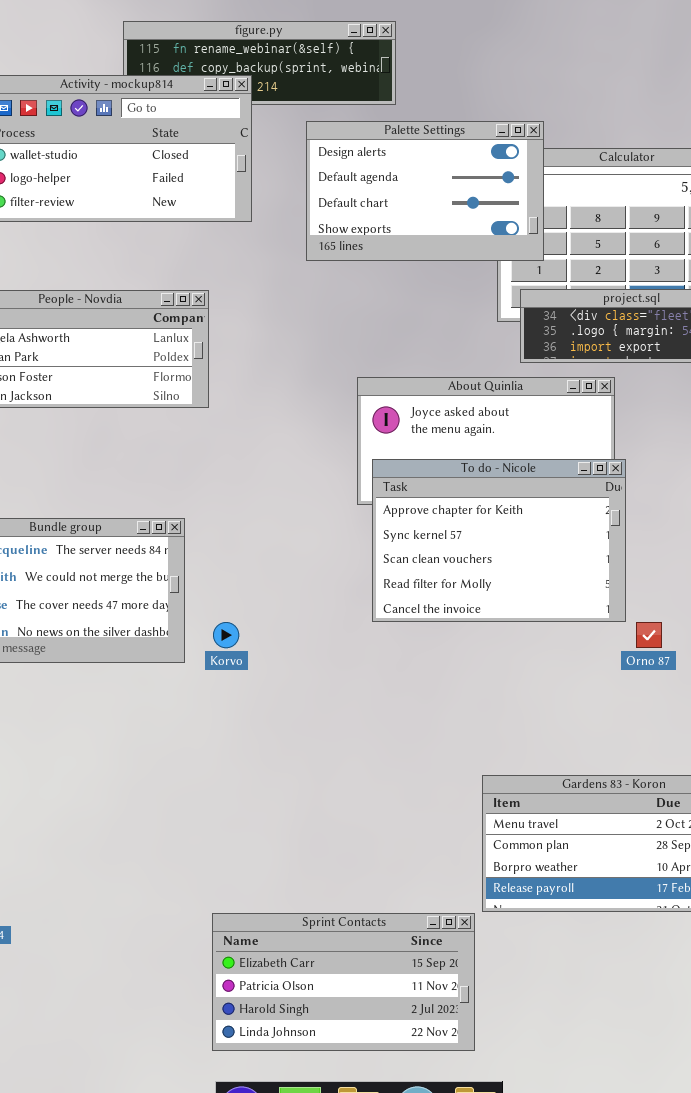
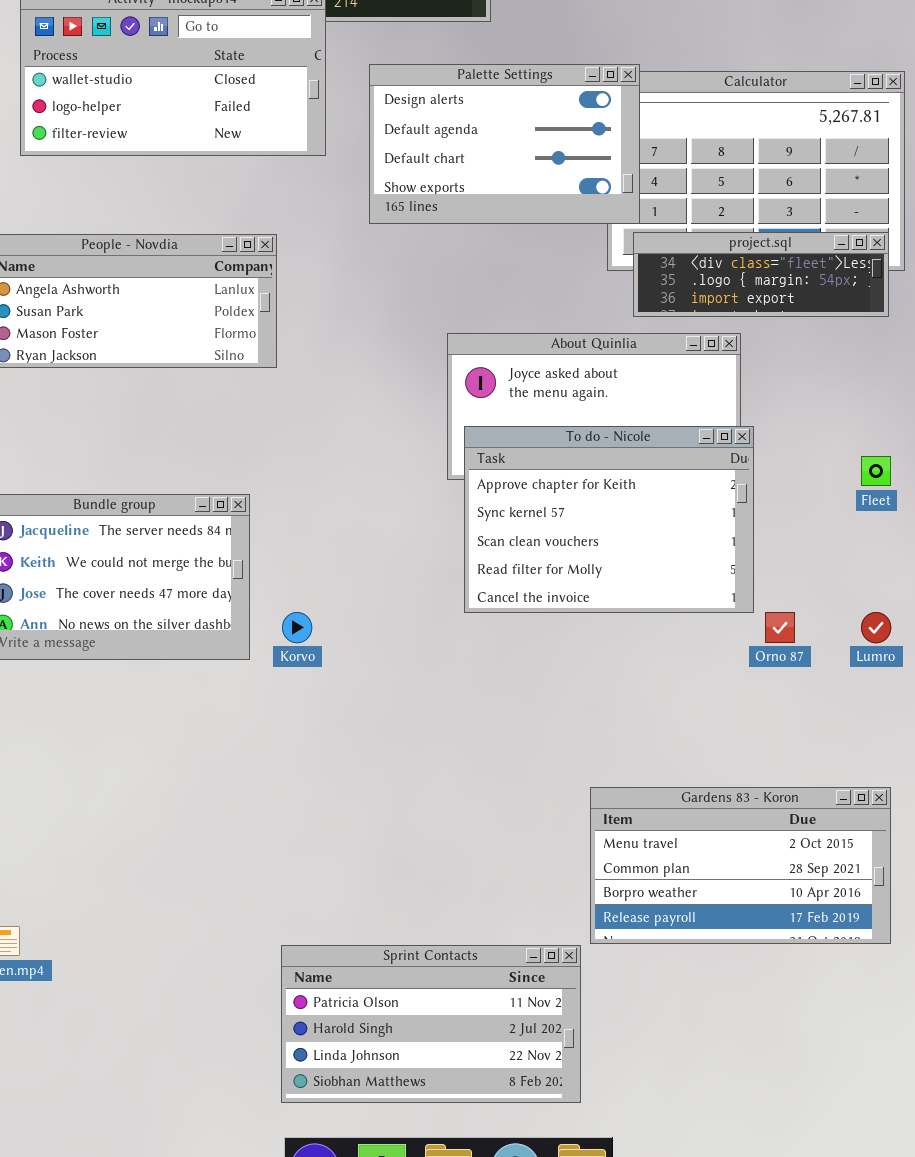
Palette Settings: [306,121,544,261] -> [369,64,640,224], moved
Sprint Contacts: [212,913,475,1051] -> [281,945,581,1103], scrolled down 1 row

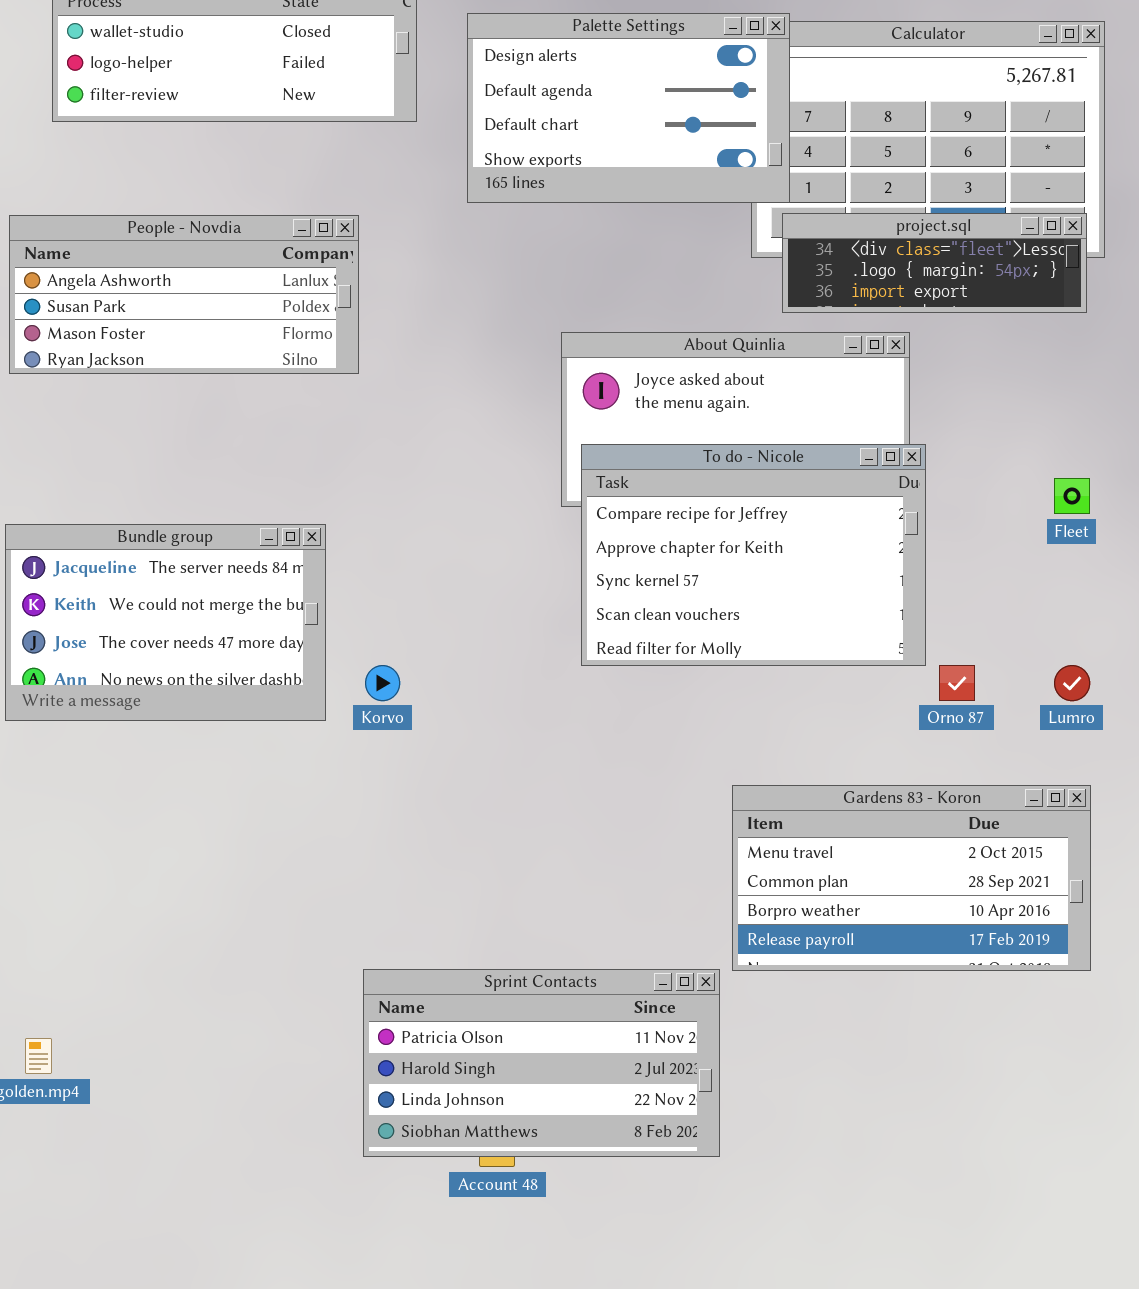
To do - Nicole: [464,426,754,613] -> [581,444,926,666], scrolled up 1 row
Gardens 83 - Koron: [590,787,891,944] -> [732,785,1091,971], moved
Sprint Contacts: [281,945,581,1103] -> [363,969,720,1157], moved

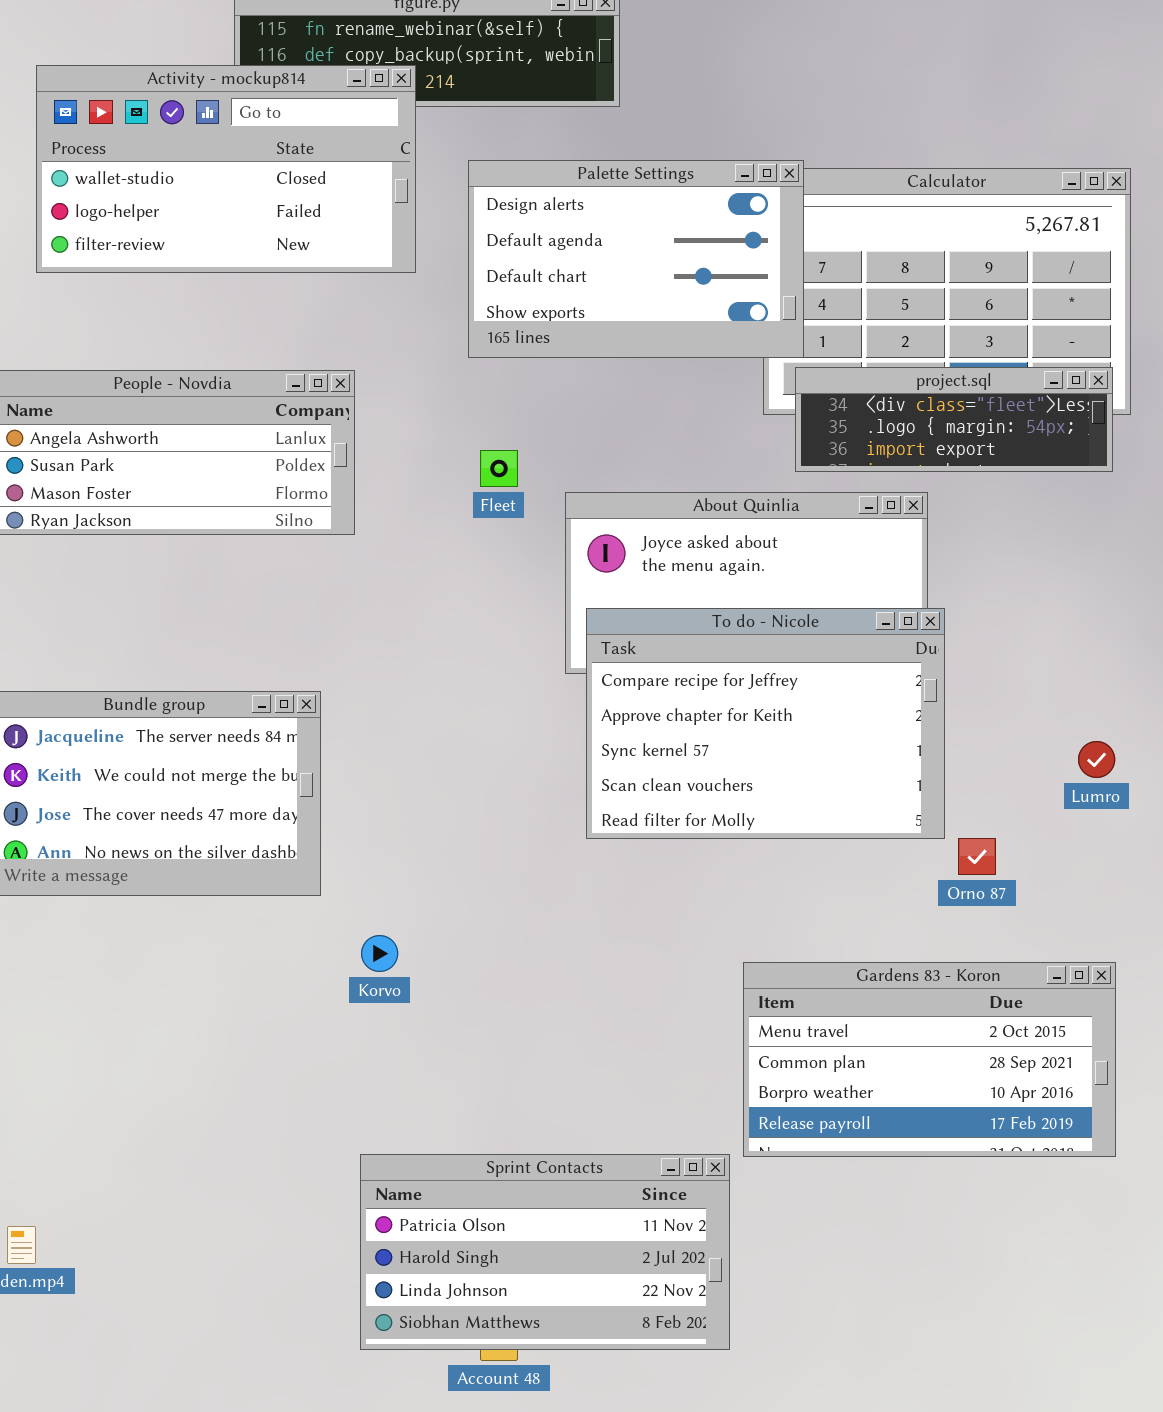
Fleet: [1054,478,1090,514] -> [480,450,518,487], moved
Korvo: [365,665,400,701] -> [361,935,398,972], moved
Lumro: [1054,665,1090,701] -> [1078,741,1115,778], moved

